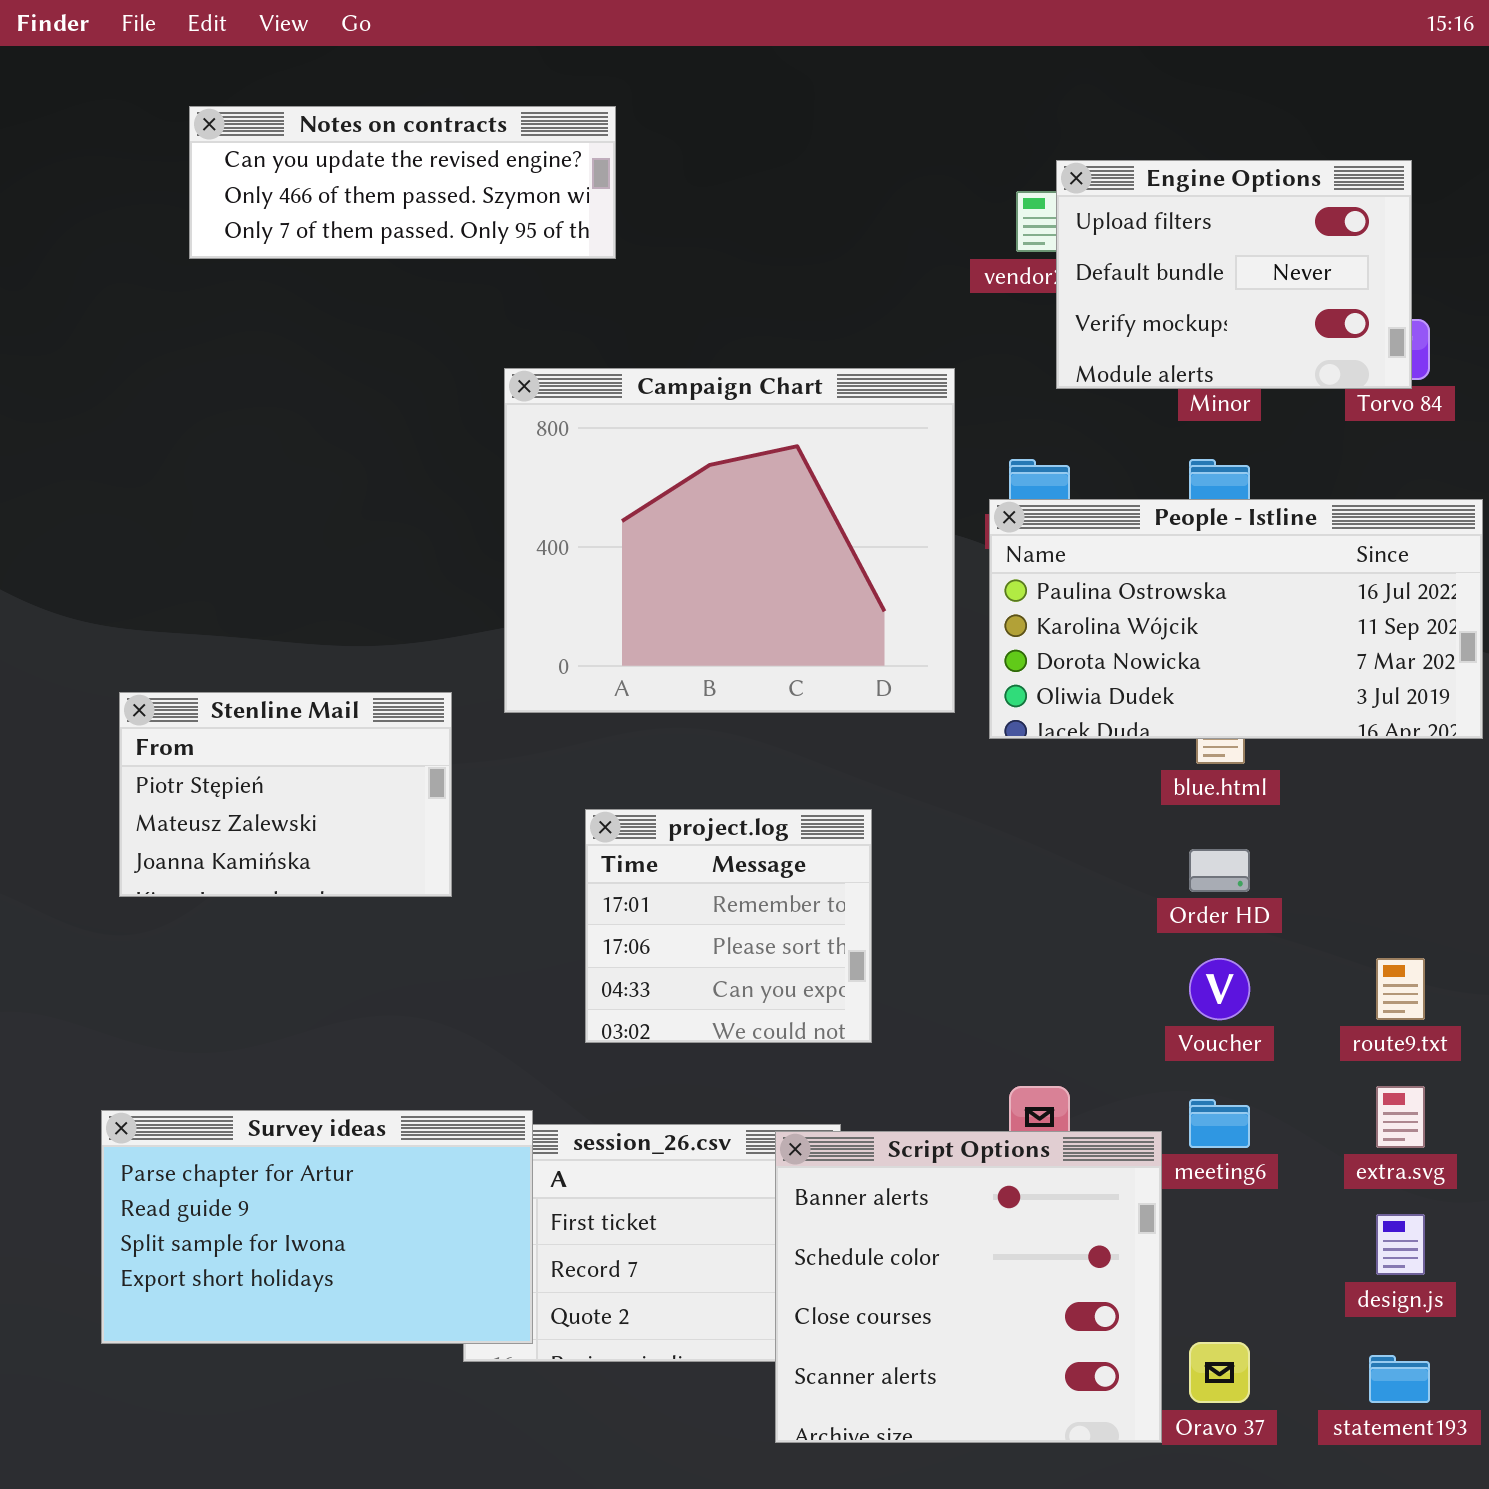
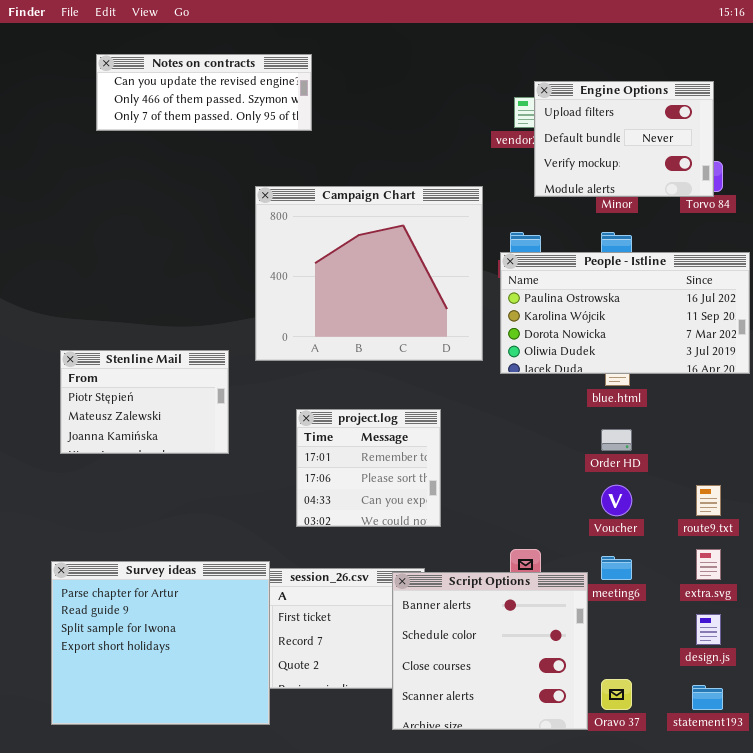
Survey ideas: [101,1110,533,1344] -> [51,561,270,725], resized

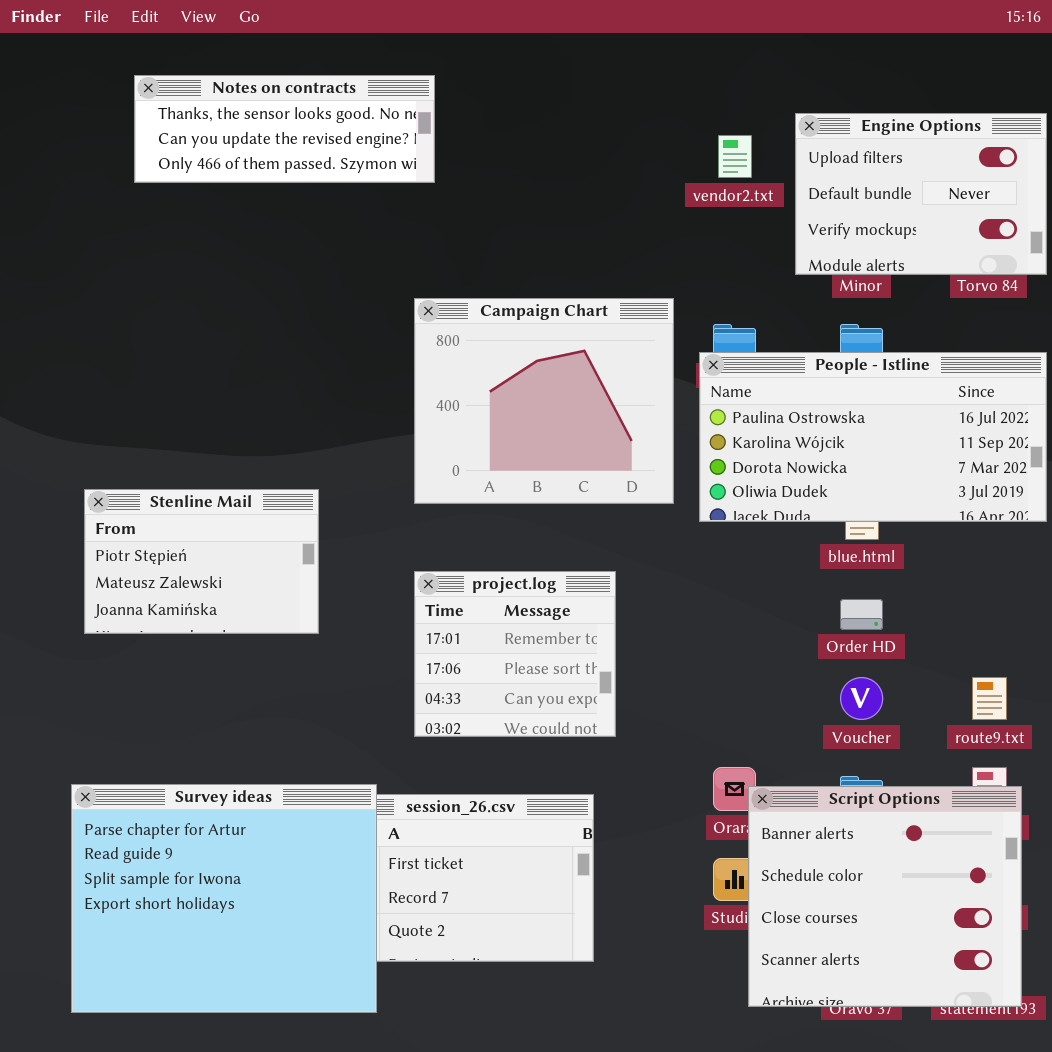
Notes on contracts: [96,54,312,131] -> [134,75,435,183], scrolled up 1 row
Engine Options: [534,81,714,197] -> [795,113,1047,275], moved
Campaign Chart: [255,186,483,361] -> [414,298,674,504], resized
Script Options: [392,572,588,730] -> [748,786,1022,1007], moved

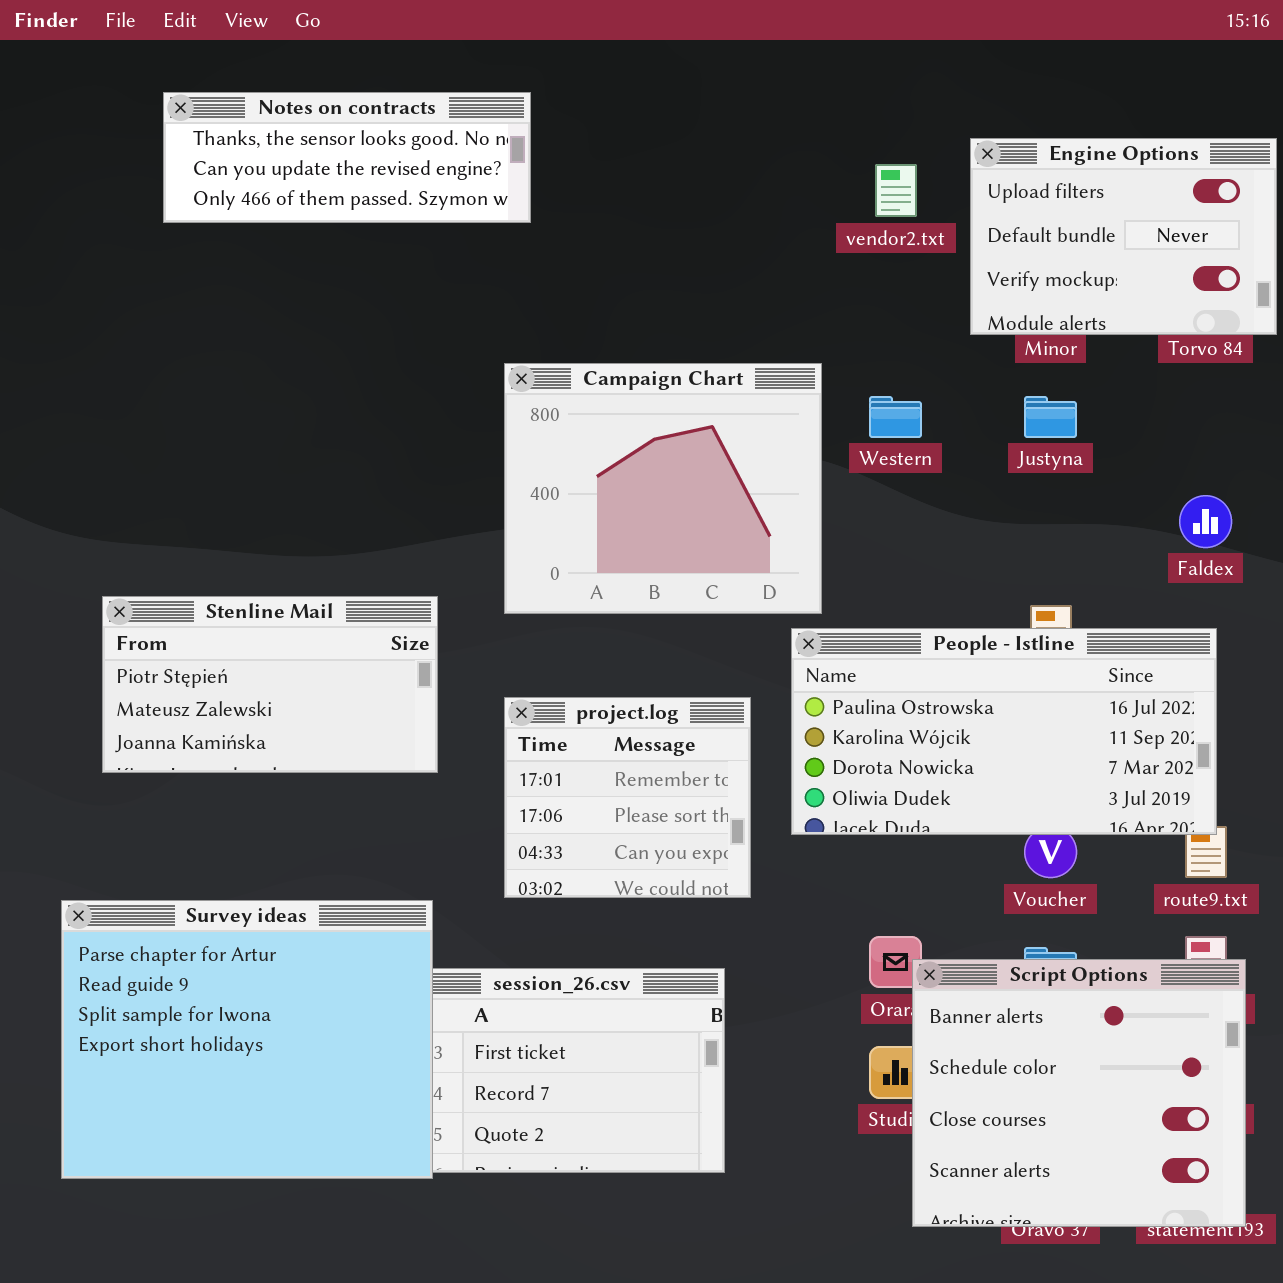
People - Istline: [699,352,1047,522] -> [791,628,1217,835], moved
Stenline Mail: [84,489,319,634] -> [102,596,438,773], resized
Survey ideas: [71,784,377,1013] -> [61,900,433,1179], moved

